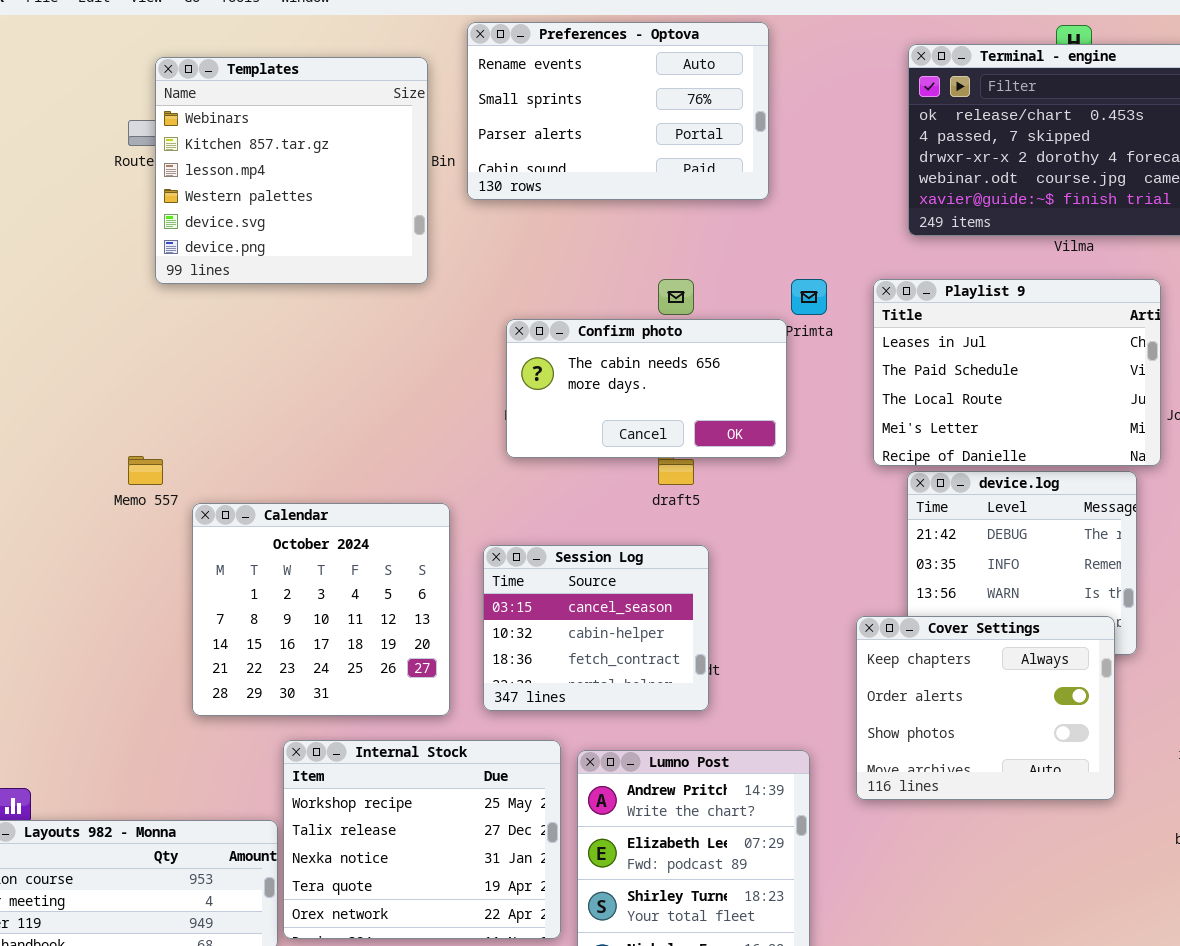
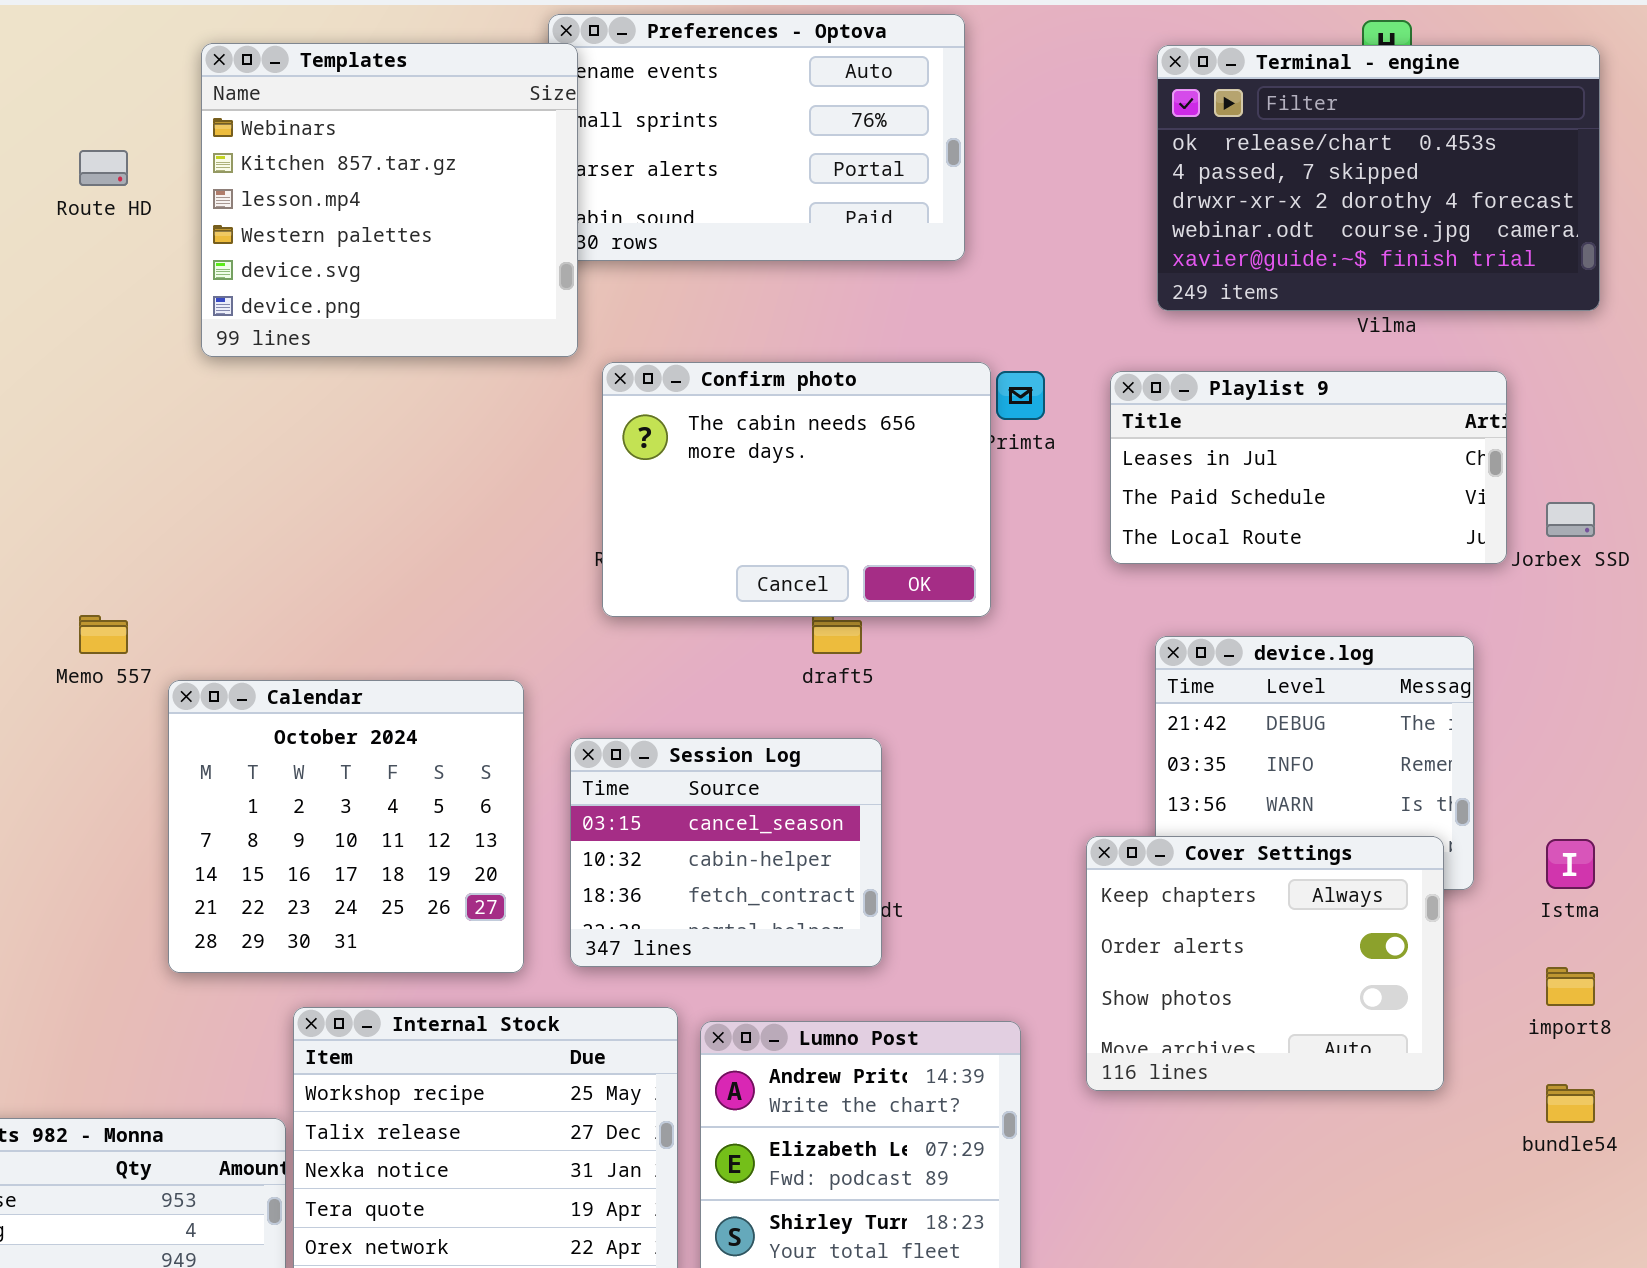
Templates: [155,57,428,284] -> [201,43,578,357], moved
Playlist 9: [873,279,1161,466] -> [1110,371,1507,564], resized
Confirm photo: [506,319,787,458] -> [602,362,991,617], resized

